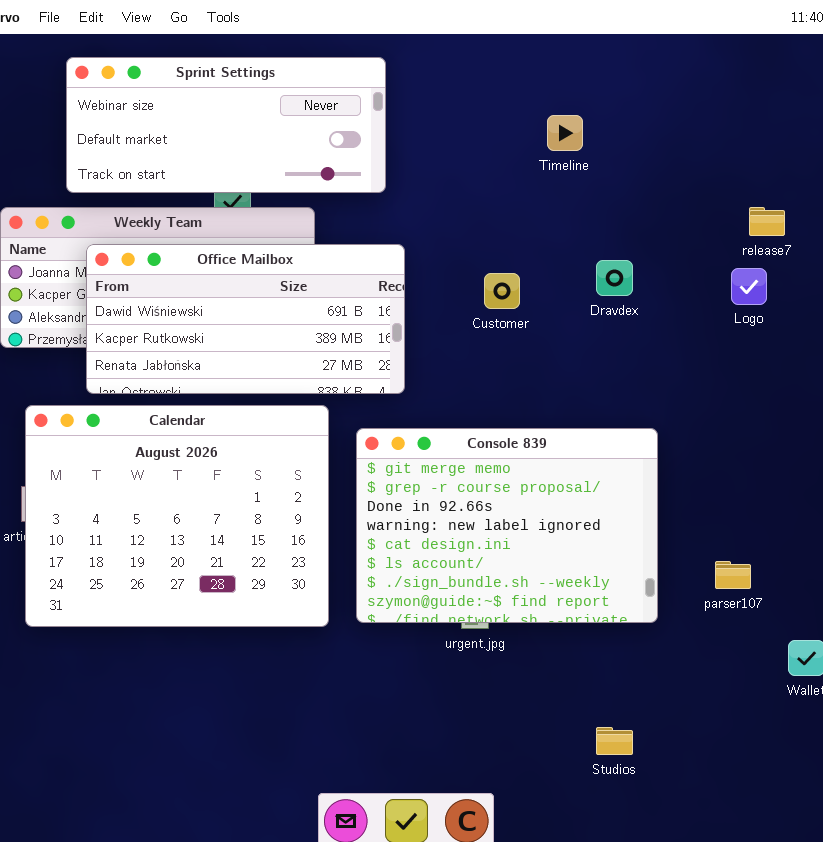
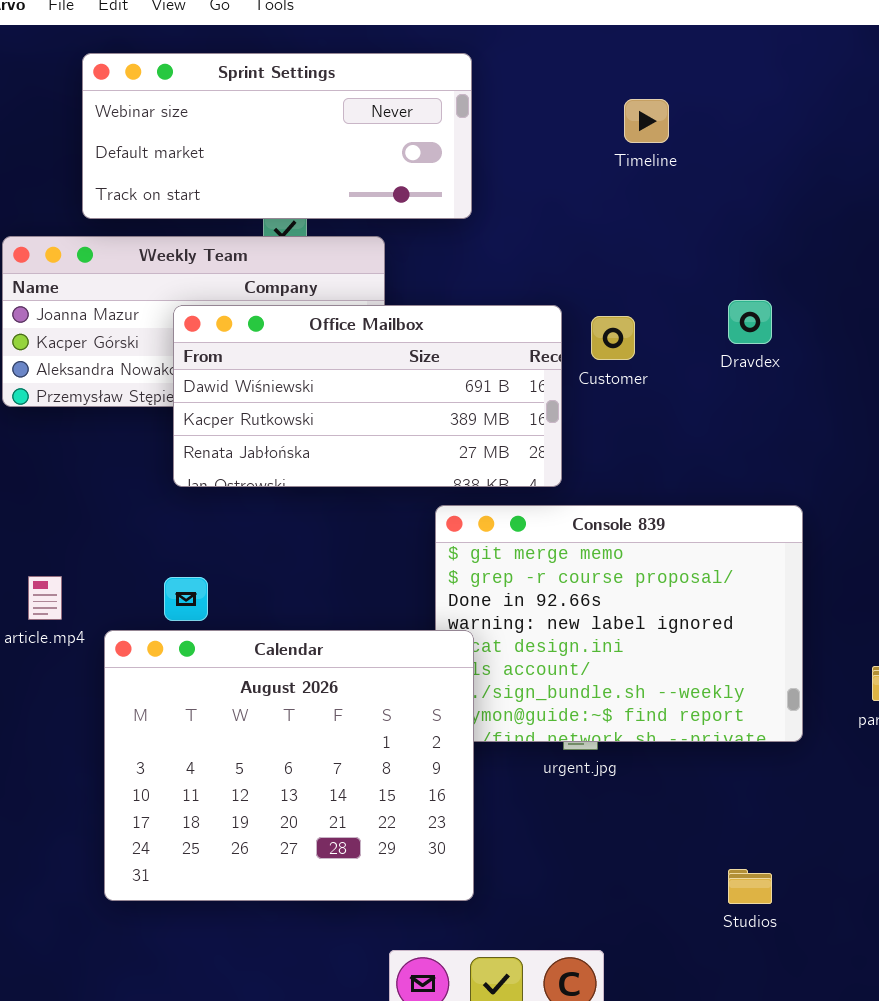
Timeline: [547,115,583,151] -> [624,99,669,143], moved
Office Mailbox: [86,244,405,394] -> [173,305,562,487], moved
Calendar: [25,405,329,627] -> [104,630,474,901], moved

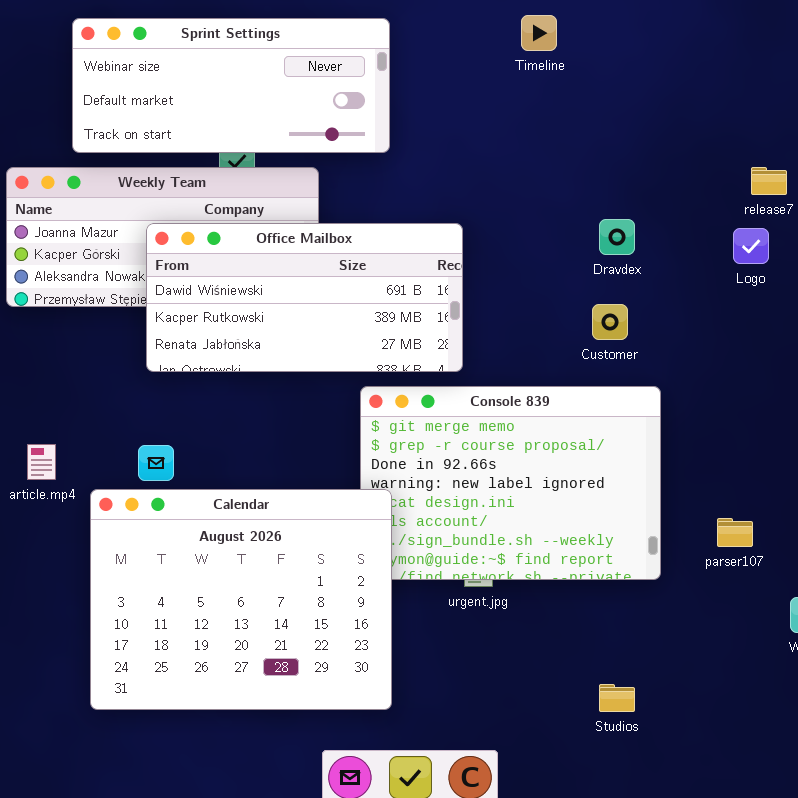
Timeline: [624,99,669,143] -> [521,15,557,51], moved
Customer: [591,316,635,360] -> [592,304,628,340], moved

